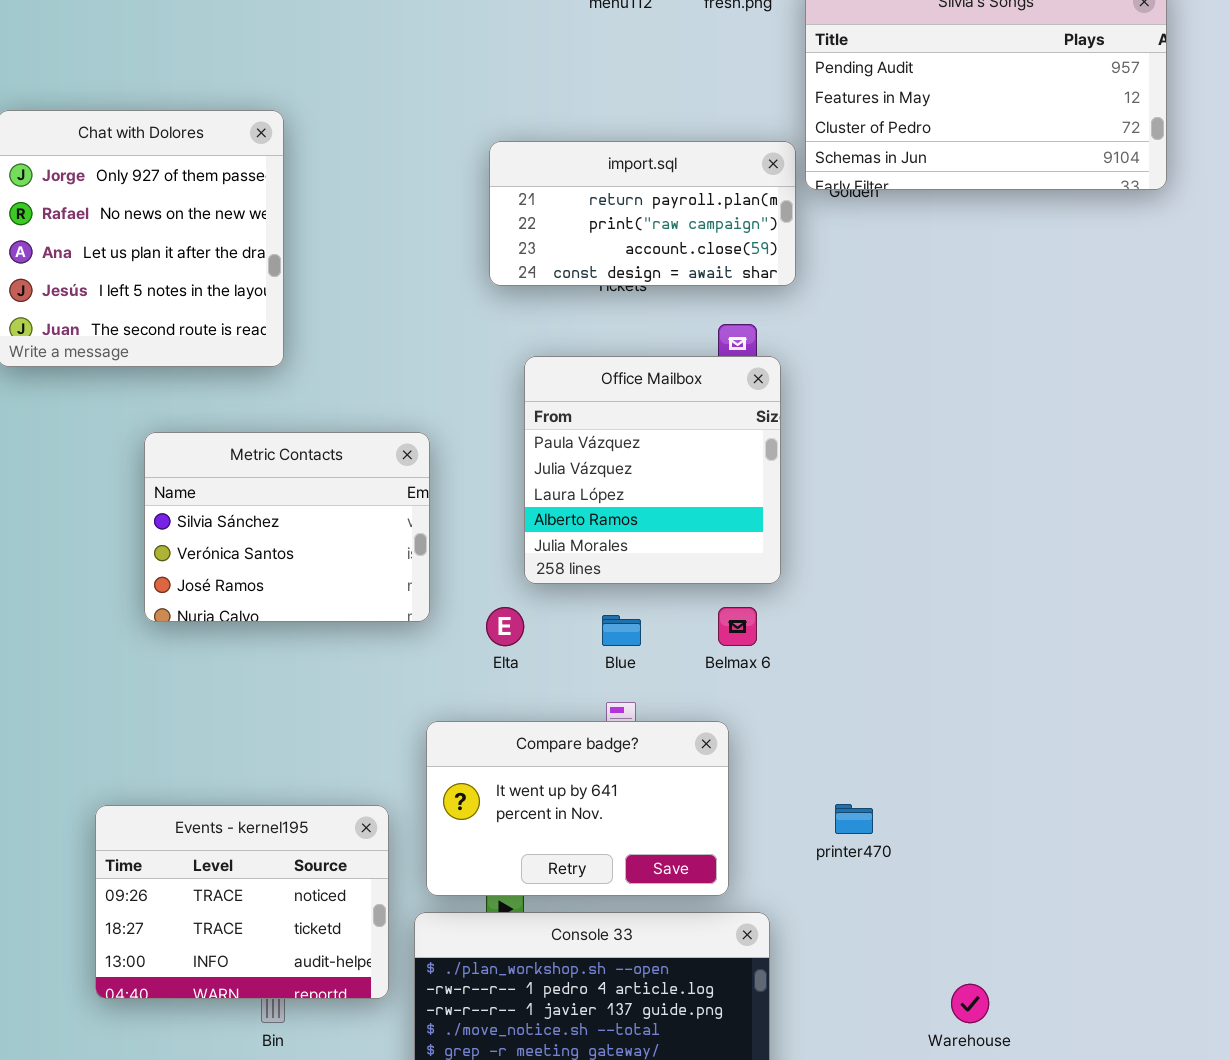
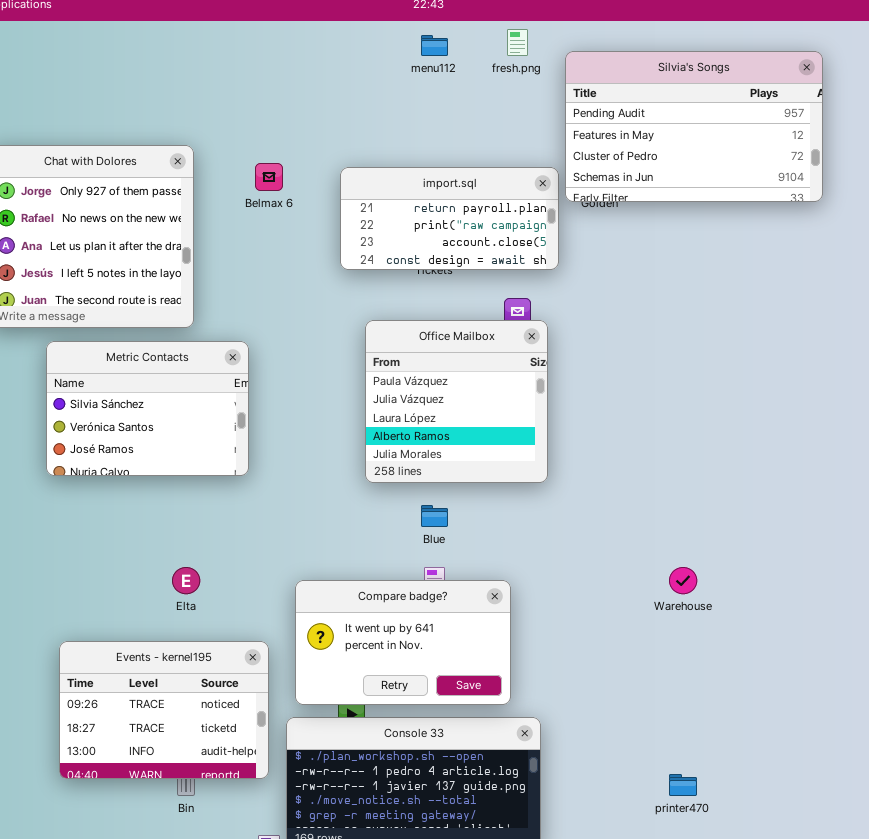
Metric Contacts: [144,432,430,622] -> [46,341,249,476], moved
Elta: [486,607,524,646] -> [172,567,200,594], moved
Belmax 6: [718,607,757,646] -> [255,163,283,191], moved
printer470: [835,804,873,834] -> [669,774,697,796], moved
Warehouse: [951,984,989,1023] -> [669,567,697,594], moved

